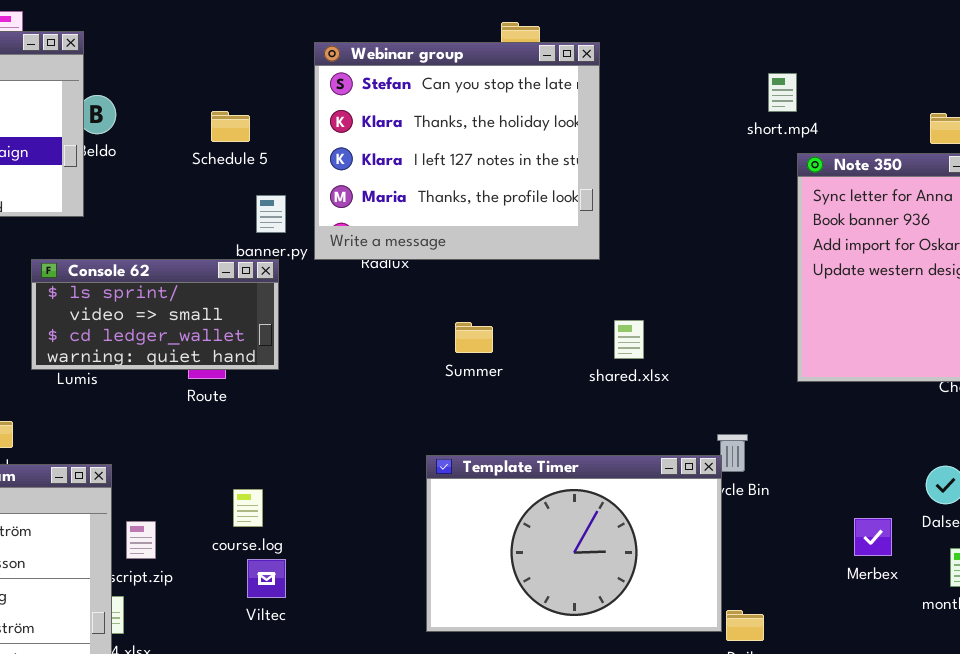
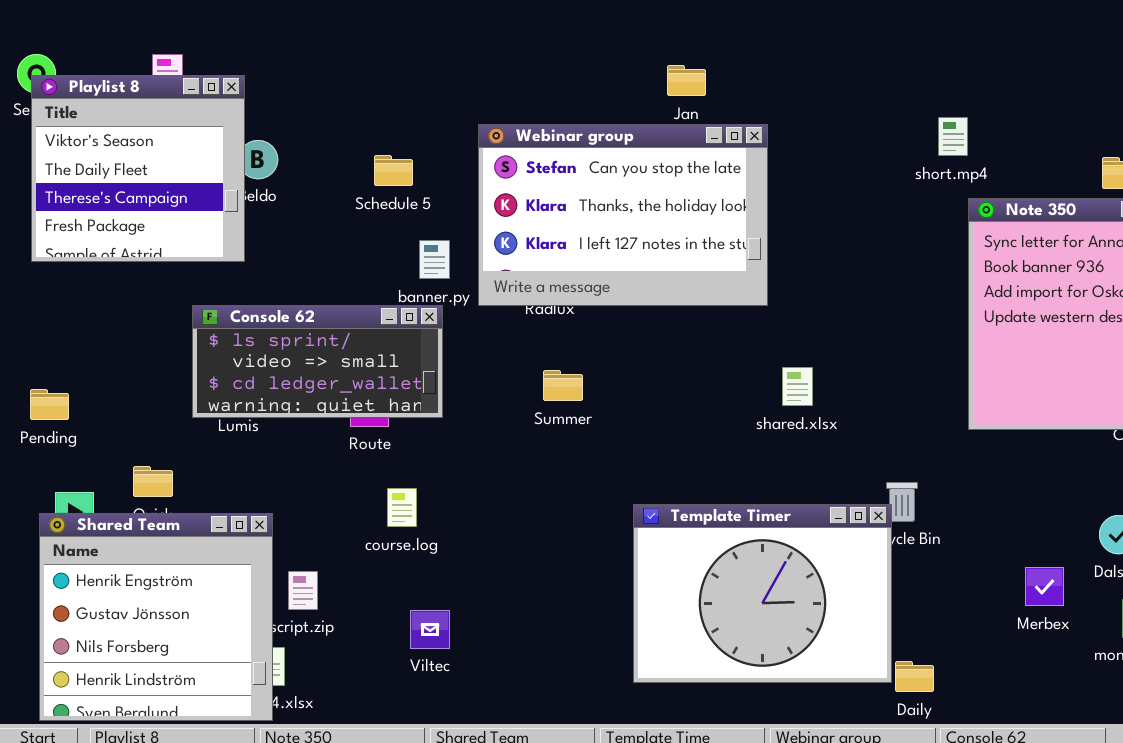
Webinar group: [314,42,600,260] -> [478,124,768,306], resized
Summer: [455,322,493,353] -> [543,370,583,401], moved
Template Timer: [426,455,722,632] -> [633,504,892,683], resized
course.log: [233,489,263,527] -> [387,488,417,527], moved

